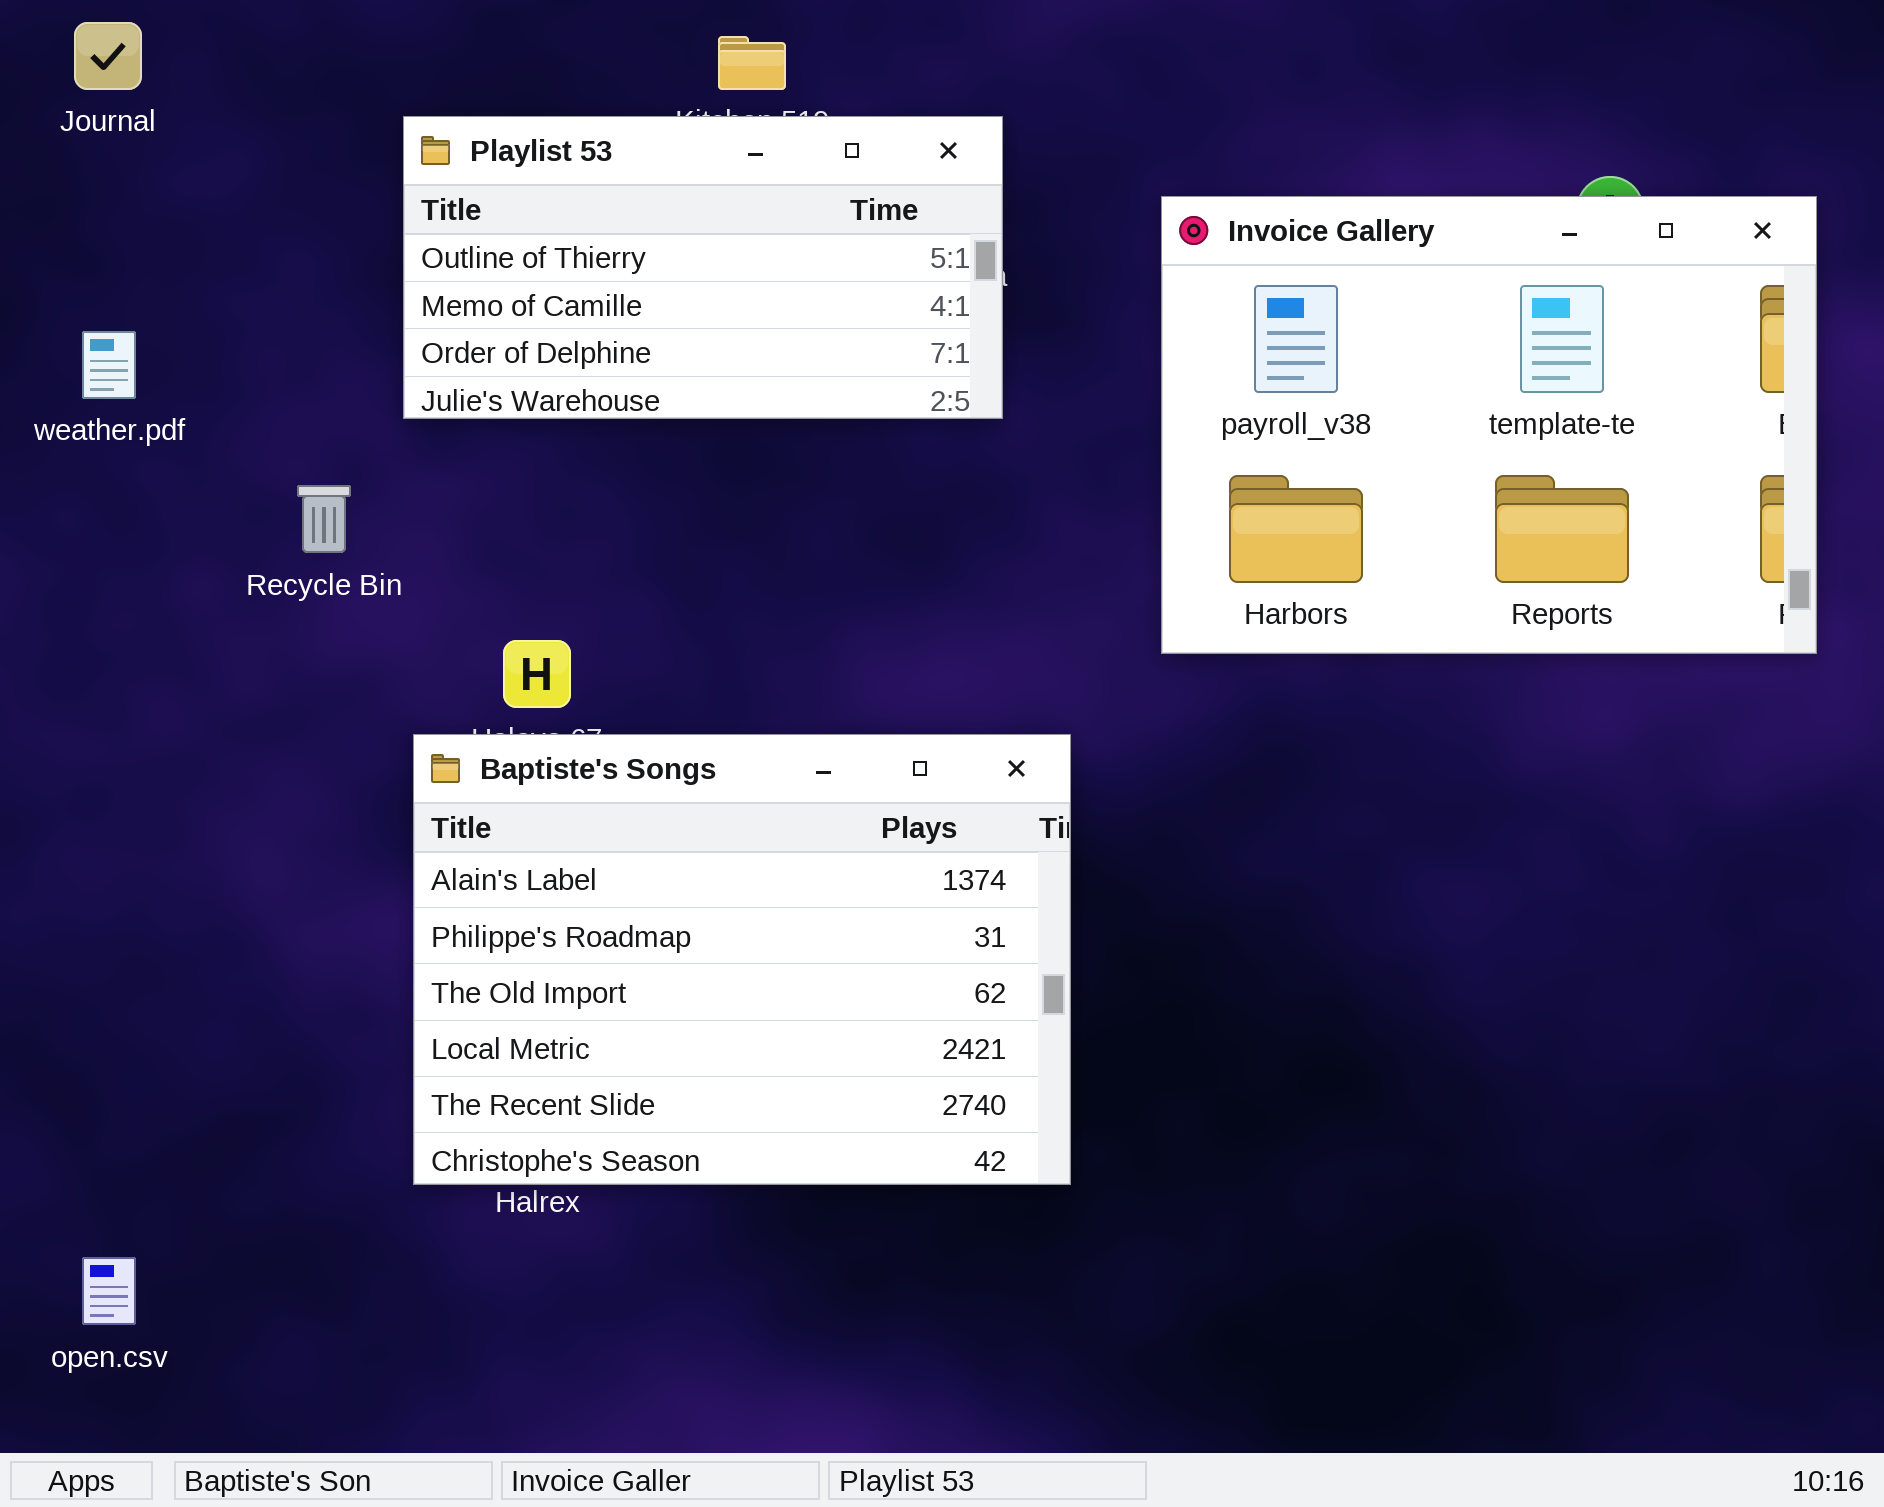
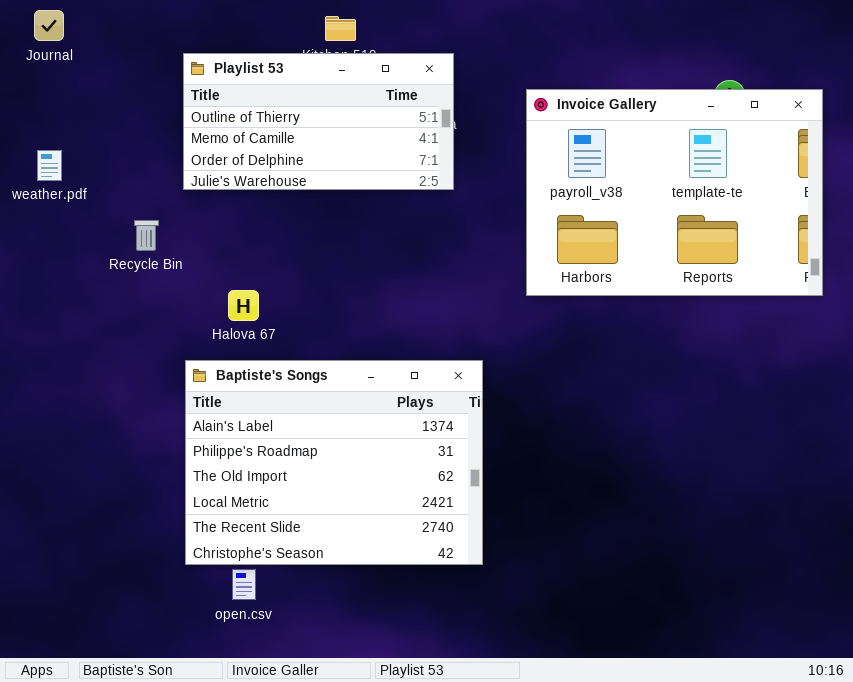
Baptiste's Songs: [413,734,1071,1185] -> [185,360,483,565], moved
open.csv: [82,1257,136,1325] -> [232,569,256,600], moved

